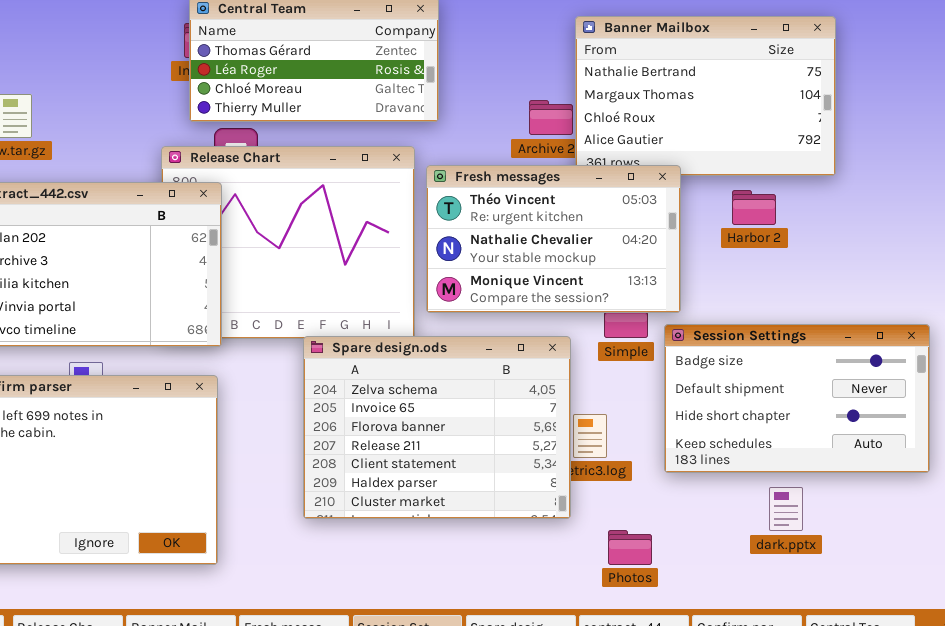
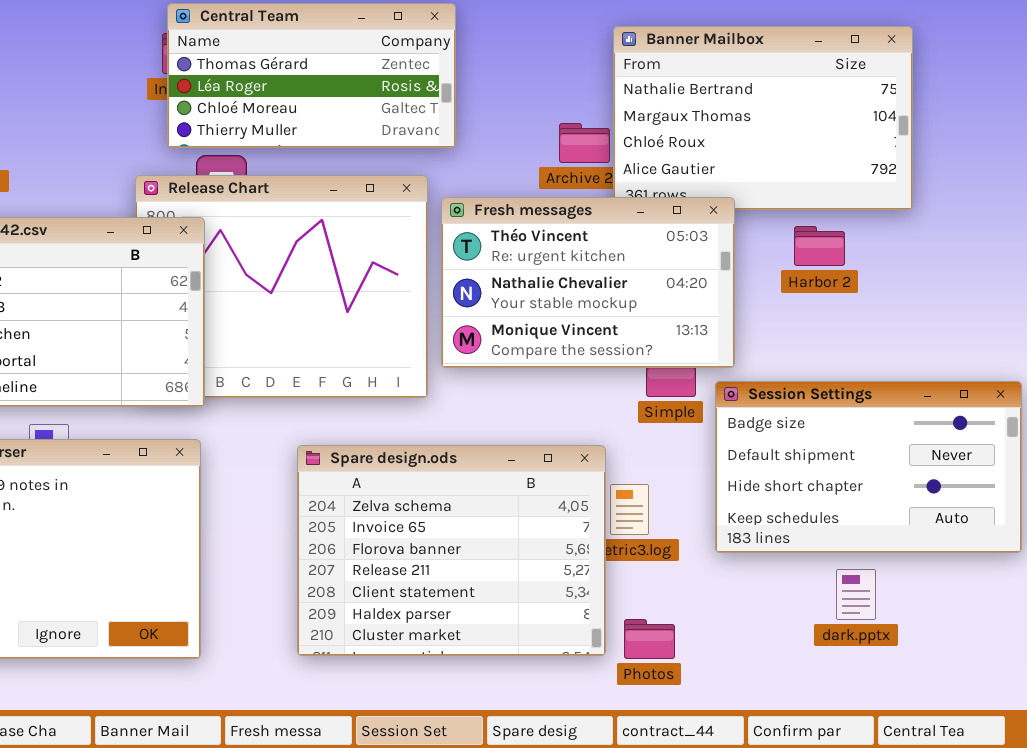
Spare design.ods: [303,336,571,519] -> [297,445,606,656], moved
Photos: [608,530,652,565] -> [624,619,675,659], moved

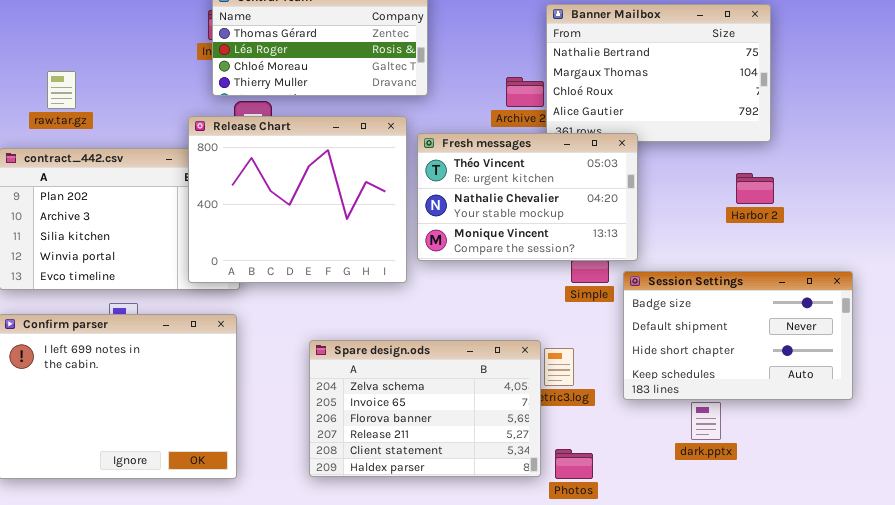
Release Chart: [135,175,428,398] -> [188,116,407,283], raised
Harbor 2: [794,226,845,266] -> [736,173,774,204], moved
Spare design.ods: [297,445,606,656] -> [309,340,541,477], resized
dark.pptx: [836,569,876,620] -> [691,402,721,440], moved

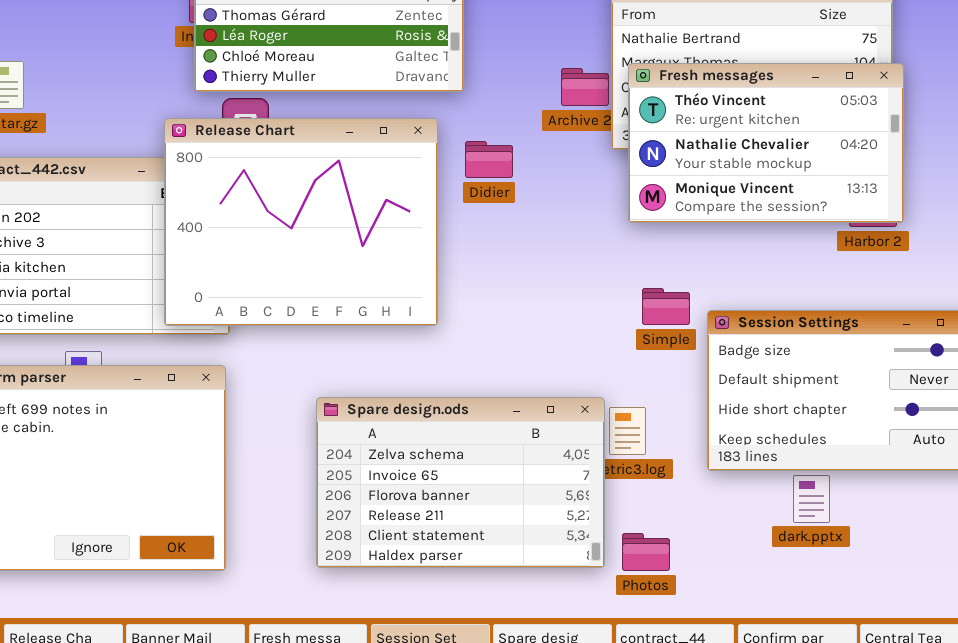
Fresh messages: [417,133,638,261] -> [628,63,904,223], moved

